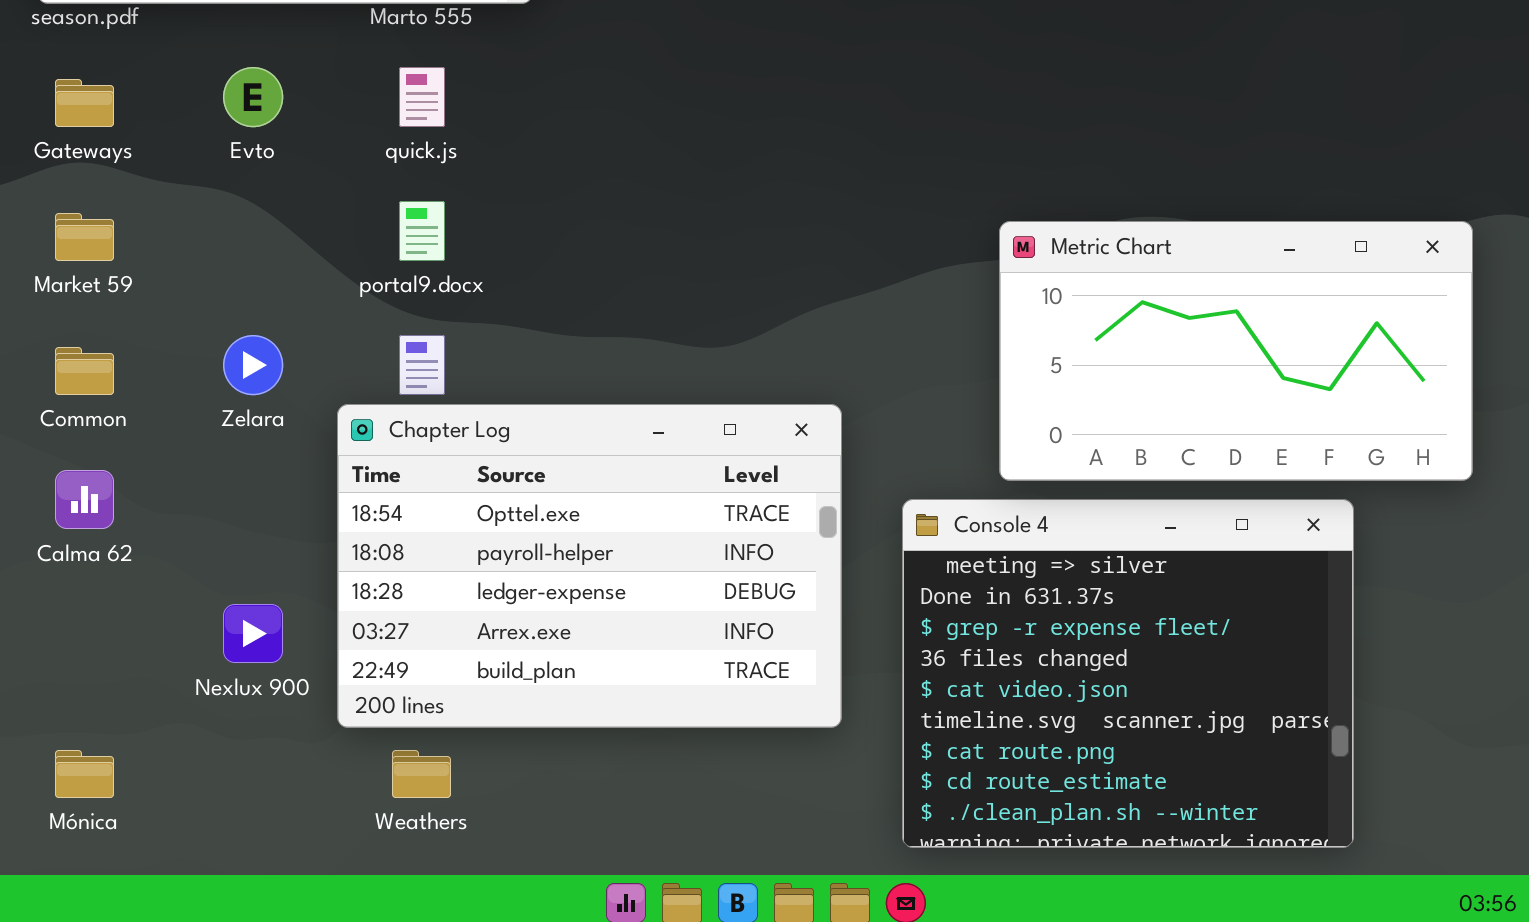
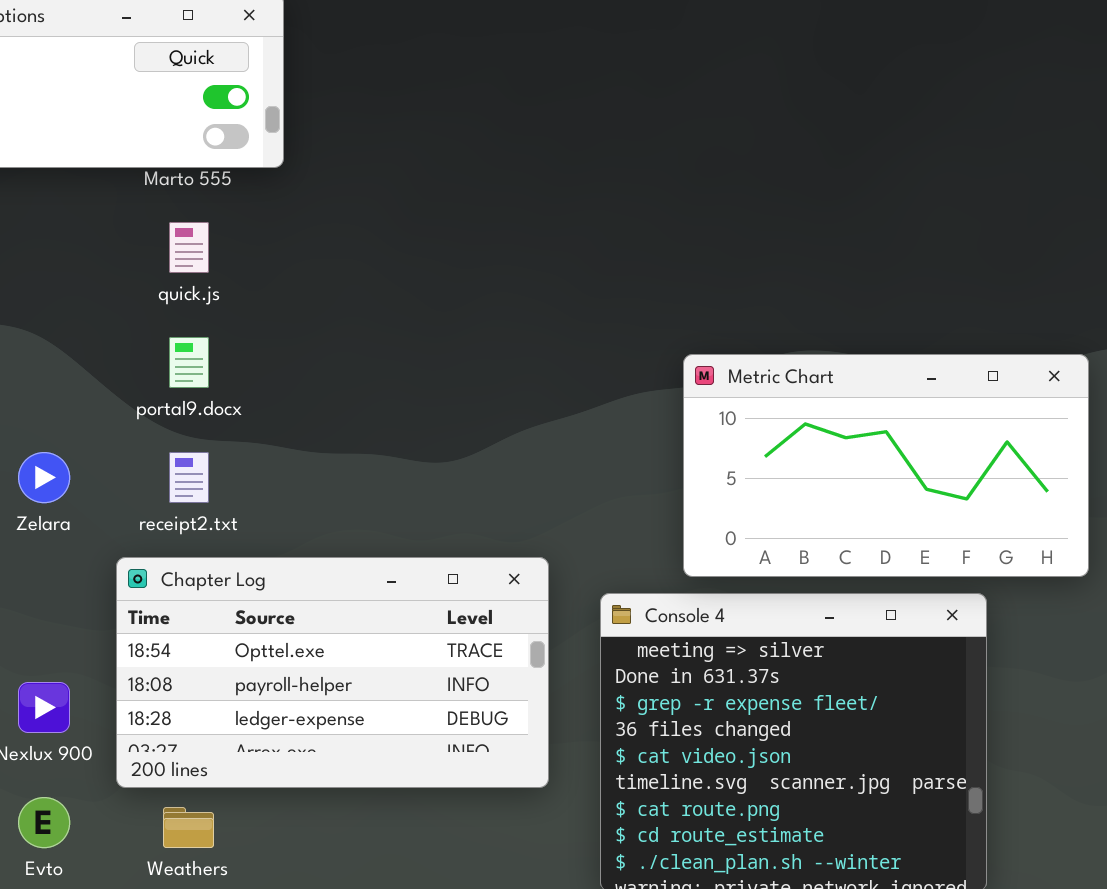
Evto: [223,67,283,127] -> [18,797,70,848], moved
Chapter Log: [337,404,842,728] -> [116,557,549,788], resized

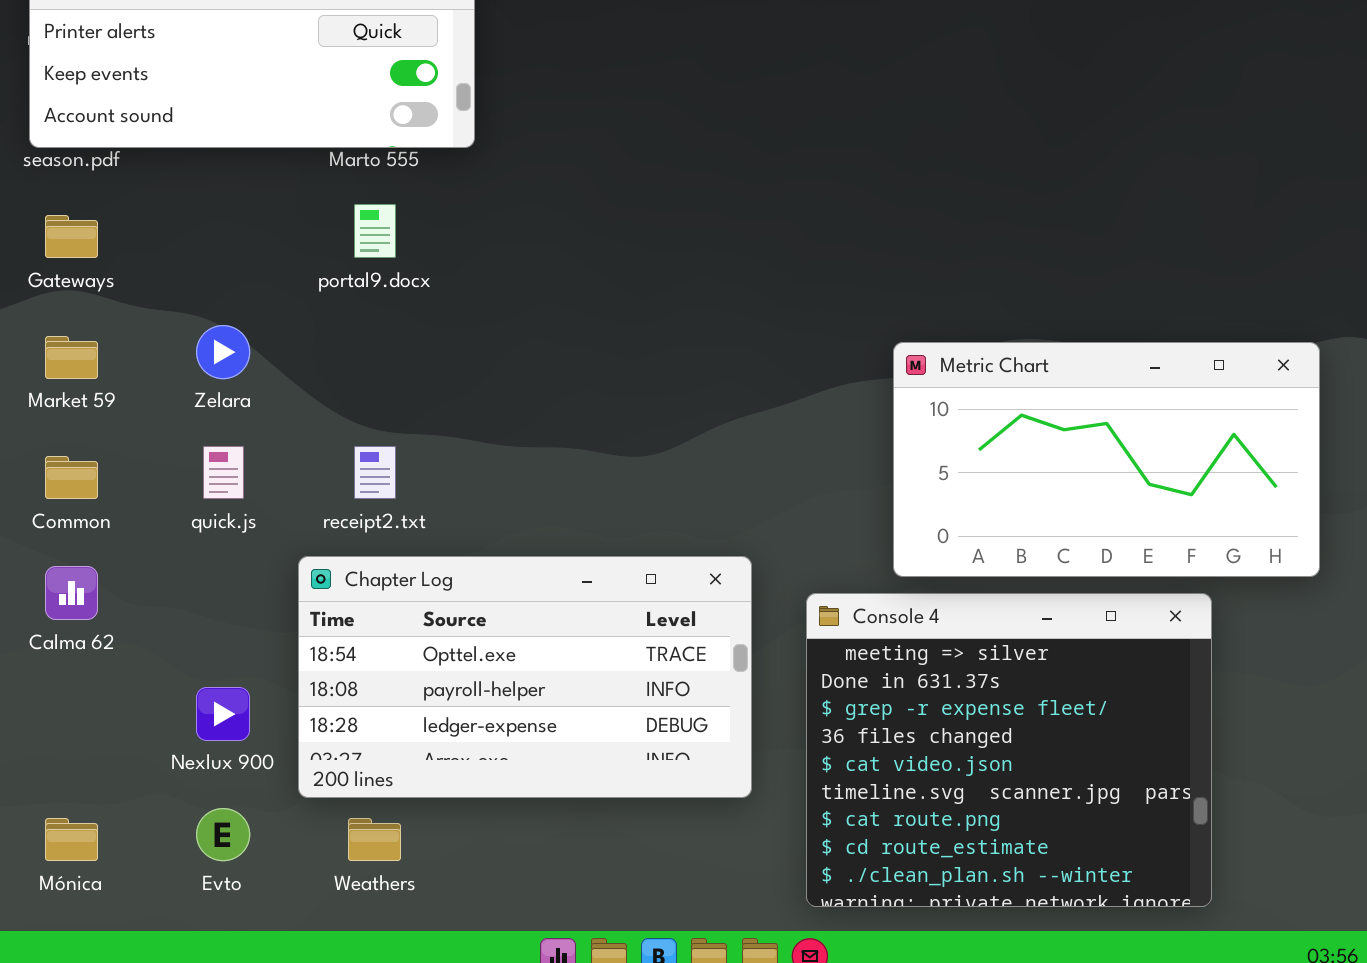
quick.js: [169,222,209,273] -> [203,446,244,499], moved
portal9.docx: [169,337,209,388] -> [354,204,396,258], moved
Zelara: [18,452,70,503] -> [196,325,250,379], moved

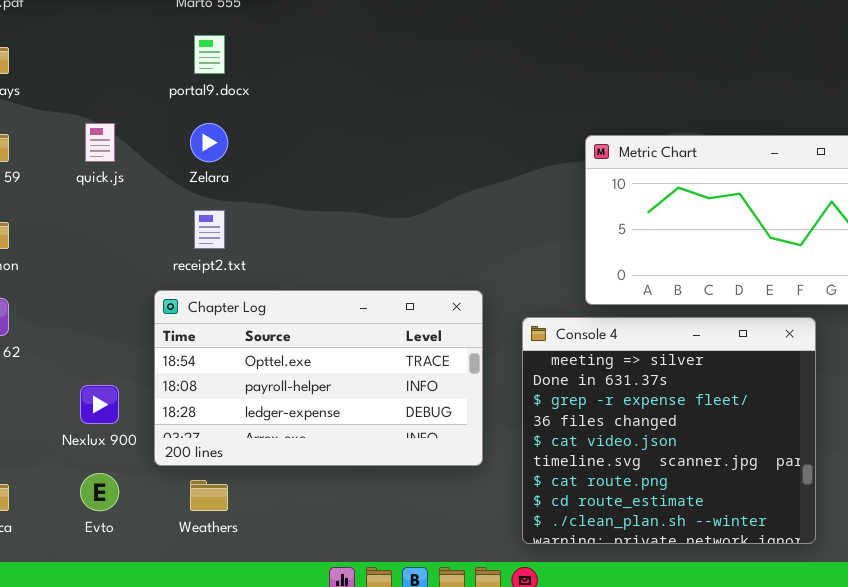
Zelara: [196,325,250,379] -> [190,123,228,162], moved
quick.js: [203,446,244,499] -> [85,123,115,162], moved

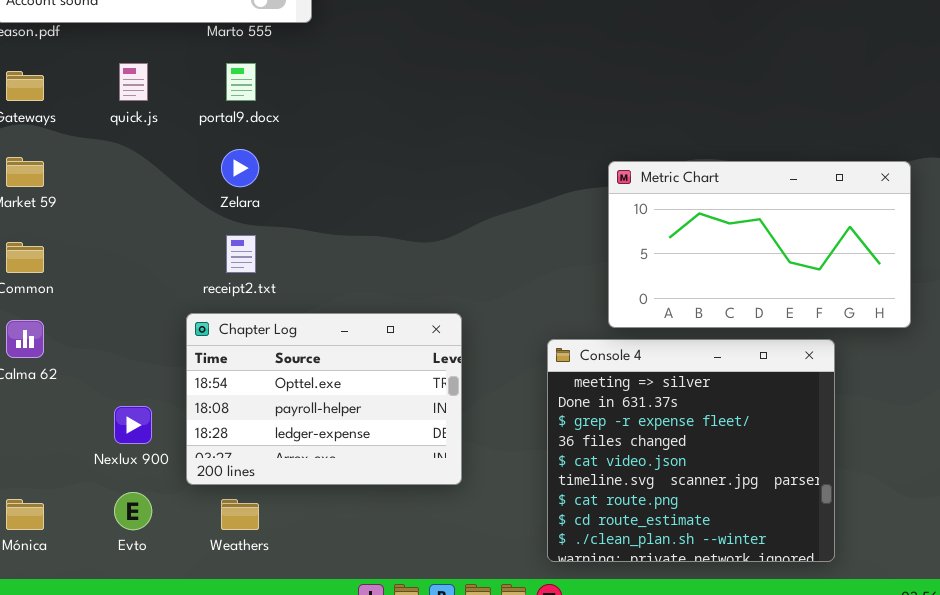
quick.js: [85,123,115,162] -> [119,63,148,101], moved
Chapter Log: [154,290,483,466] -> [186,313,462,485], resized

